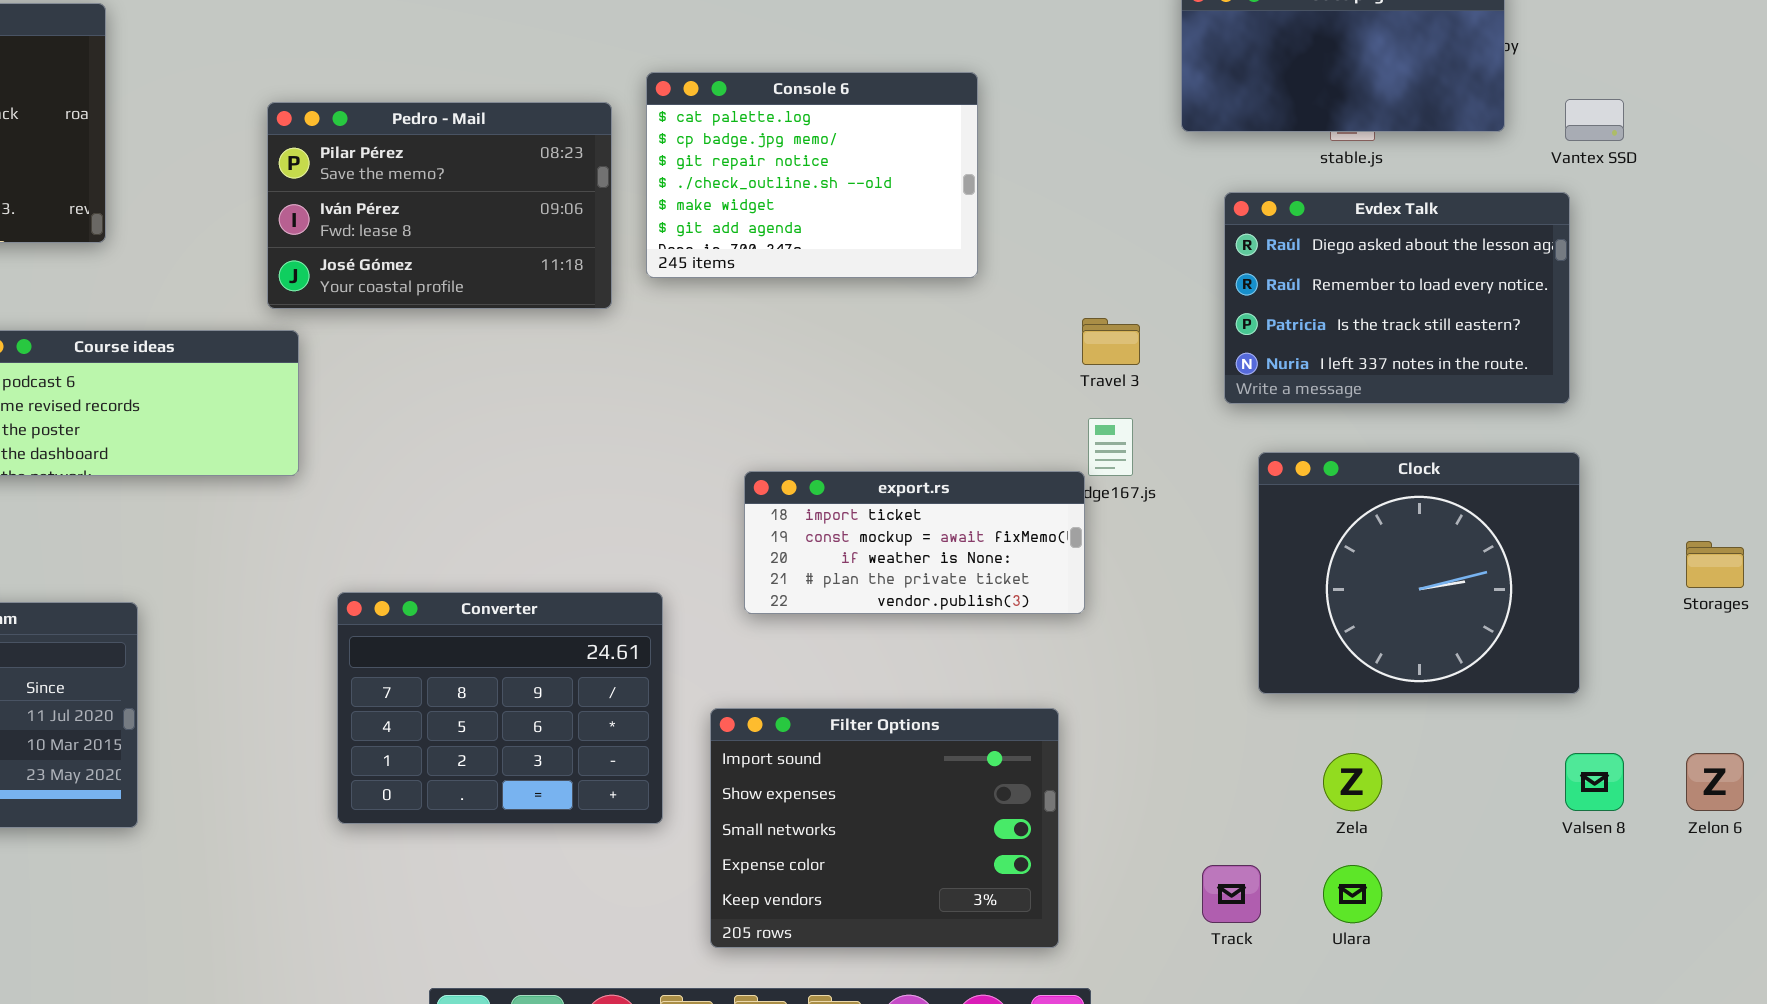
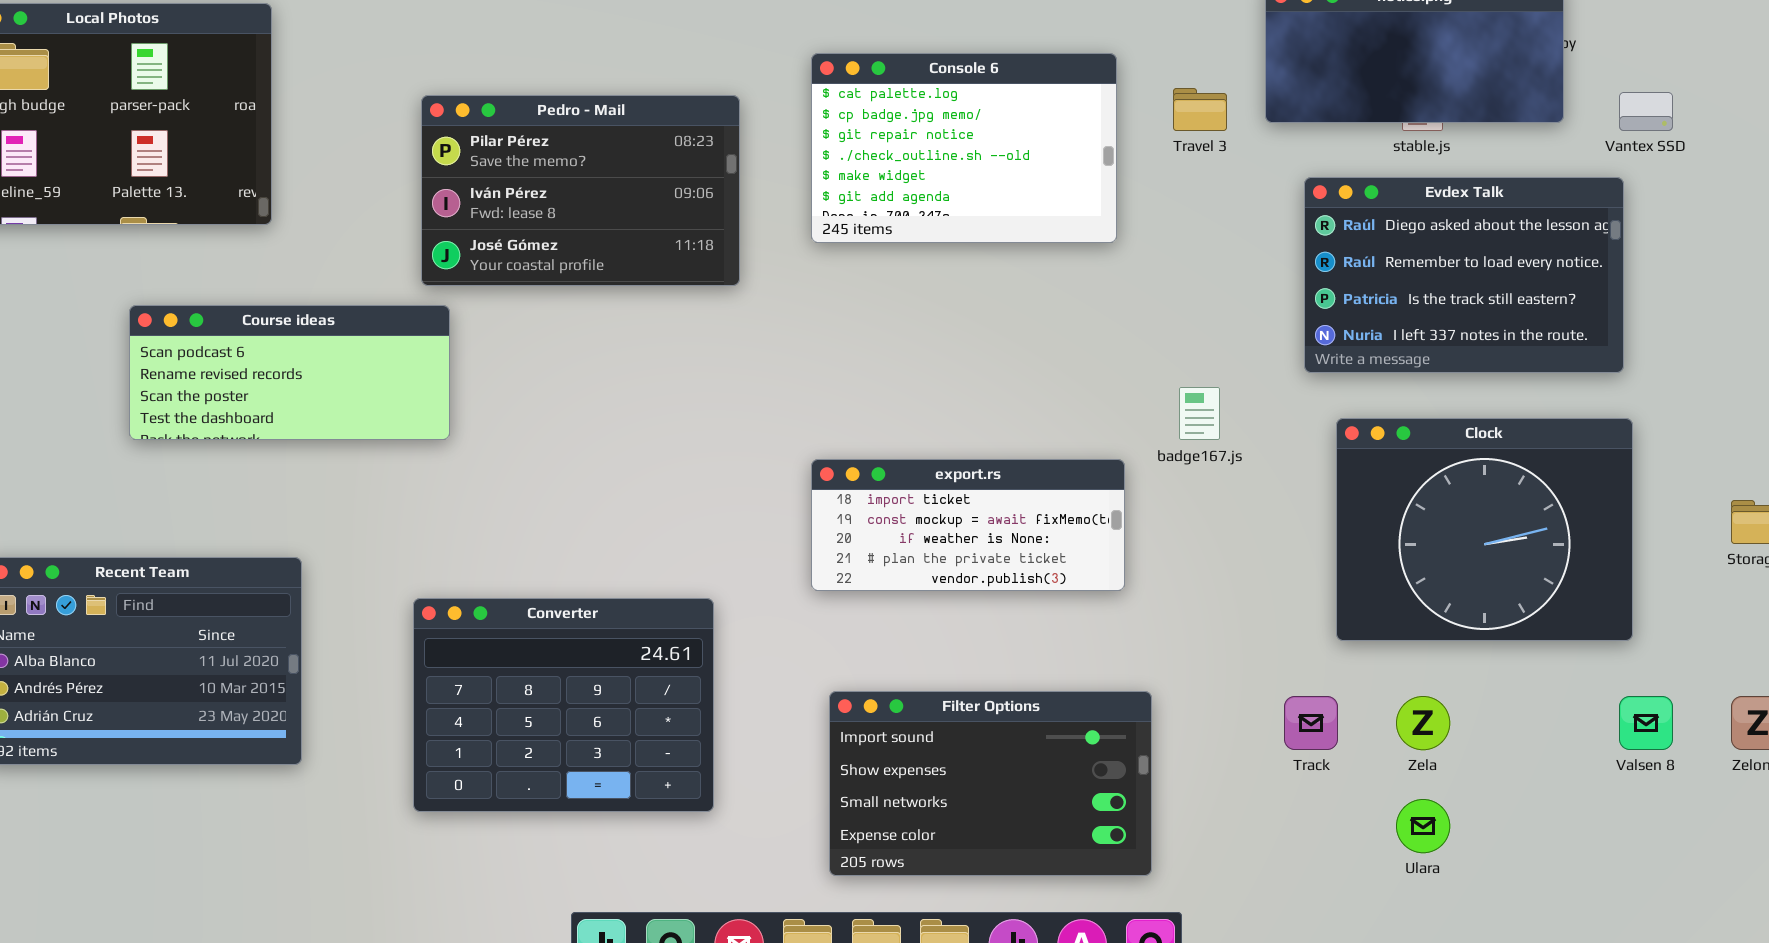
Console 6: [646,72,978,278] -> [811,53,1117,243], moved
Travel 3: [1082,318,1140,365] -> [1173,88,1227,131], moved
export.rs: [744,471,1085,614] -> [811,459,1125,591], moved
Converter: [337,592,663,824] -> [413,598,714,812], moved
Filter Options: [710,708,1059,948] -> [829,691,1152,876], resized
Track: [1202,865,1261,923] -> [1284,696,1338,750], moved

